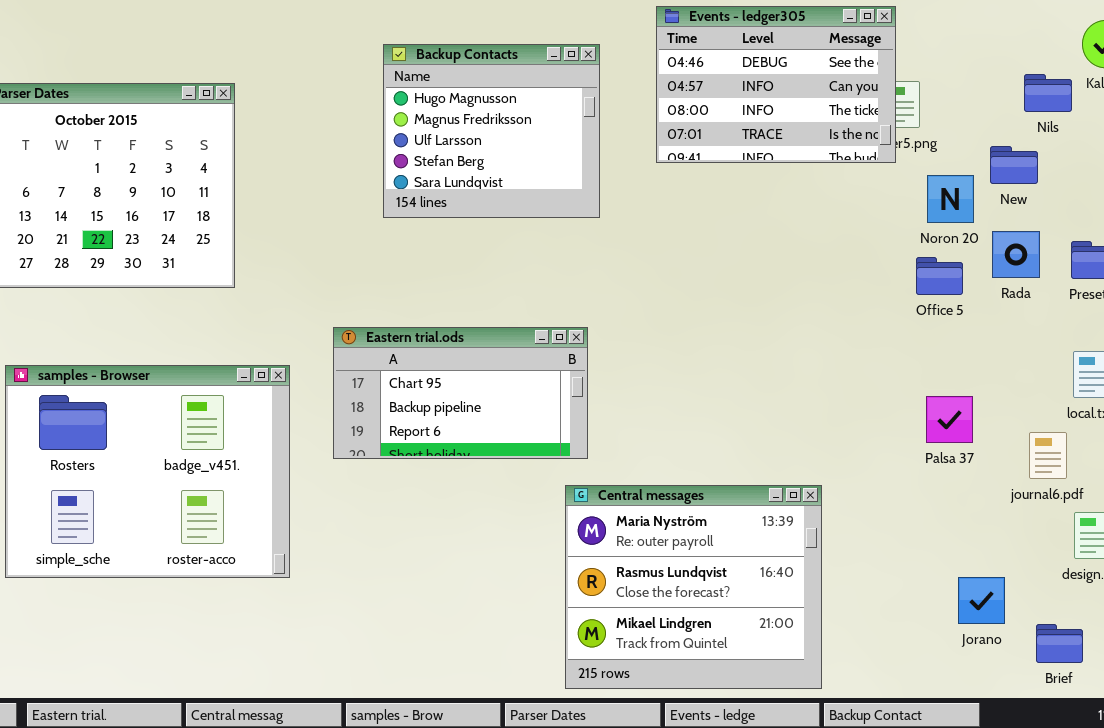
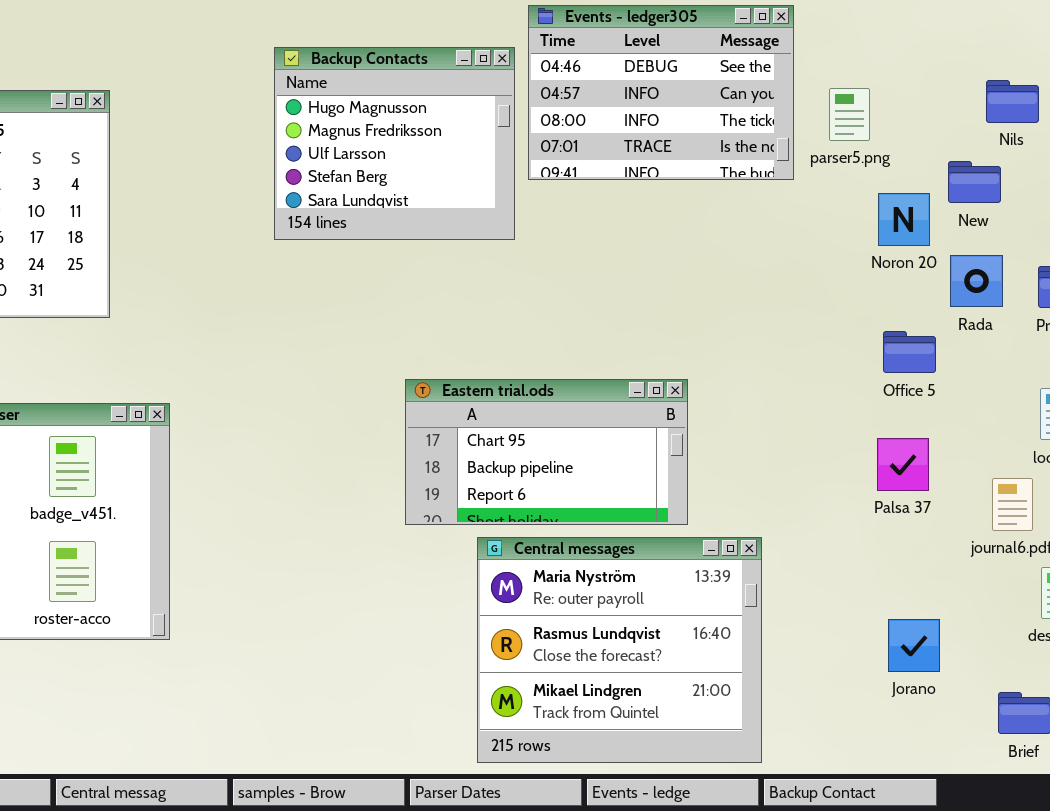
Events - ledger305: [656,6,896,163] -> [528,5,794,180], moved
Office 5: [916,257,963,295] -> [883,331,936,373], moved
Eastern trial.ods: [333,327,588,459] -> [405,379,688,525], moved
Jorano: [958,577,1005,624] -> [888,619,940,672], moved

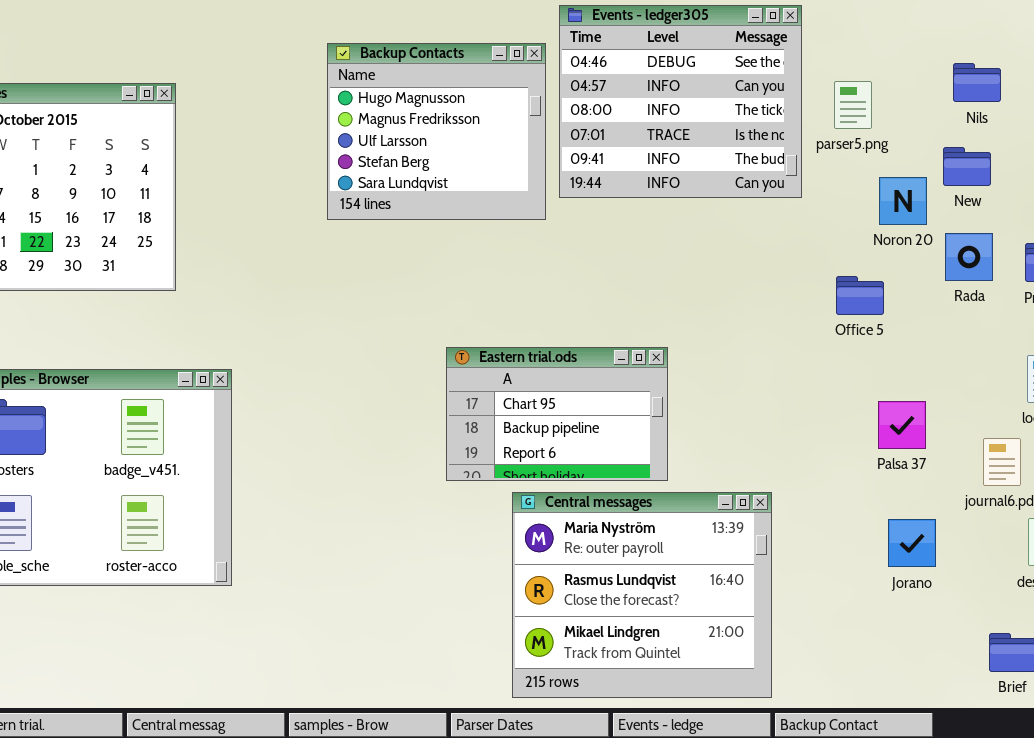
Events - ledger305: [528,5,794,180] -> [559,5,802,198], resized
Nils: [986,80,1039,123] -> [953,63,1001,102], moved
Office 5: [883,331,936,373] -> [836,276,884,315], moved
Eastern trial.ods: [405,379,688,525] -> [446,347,668,481], resized
Jorano: [888,619,940,672] -> [888,519,936,567], moved

